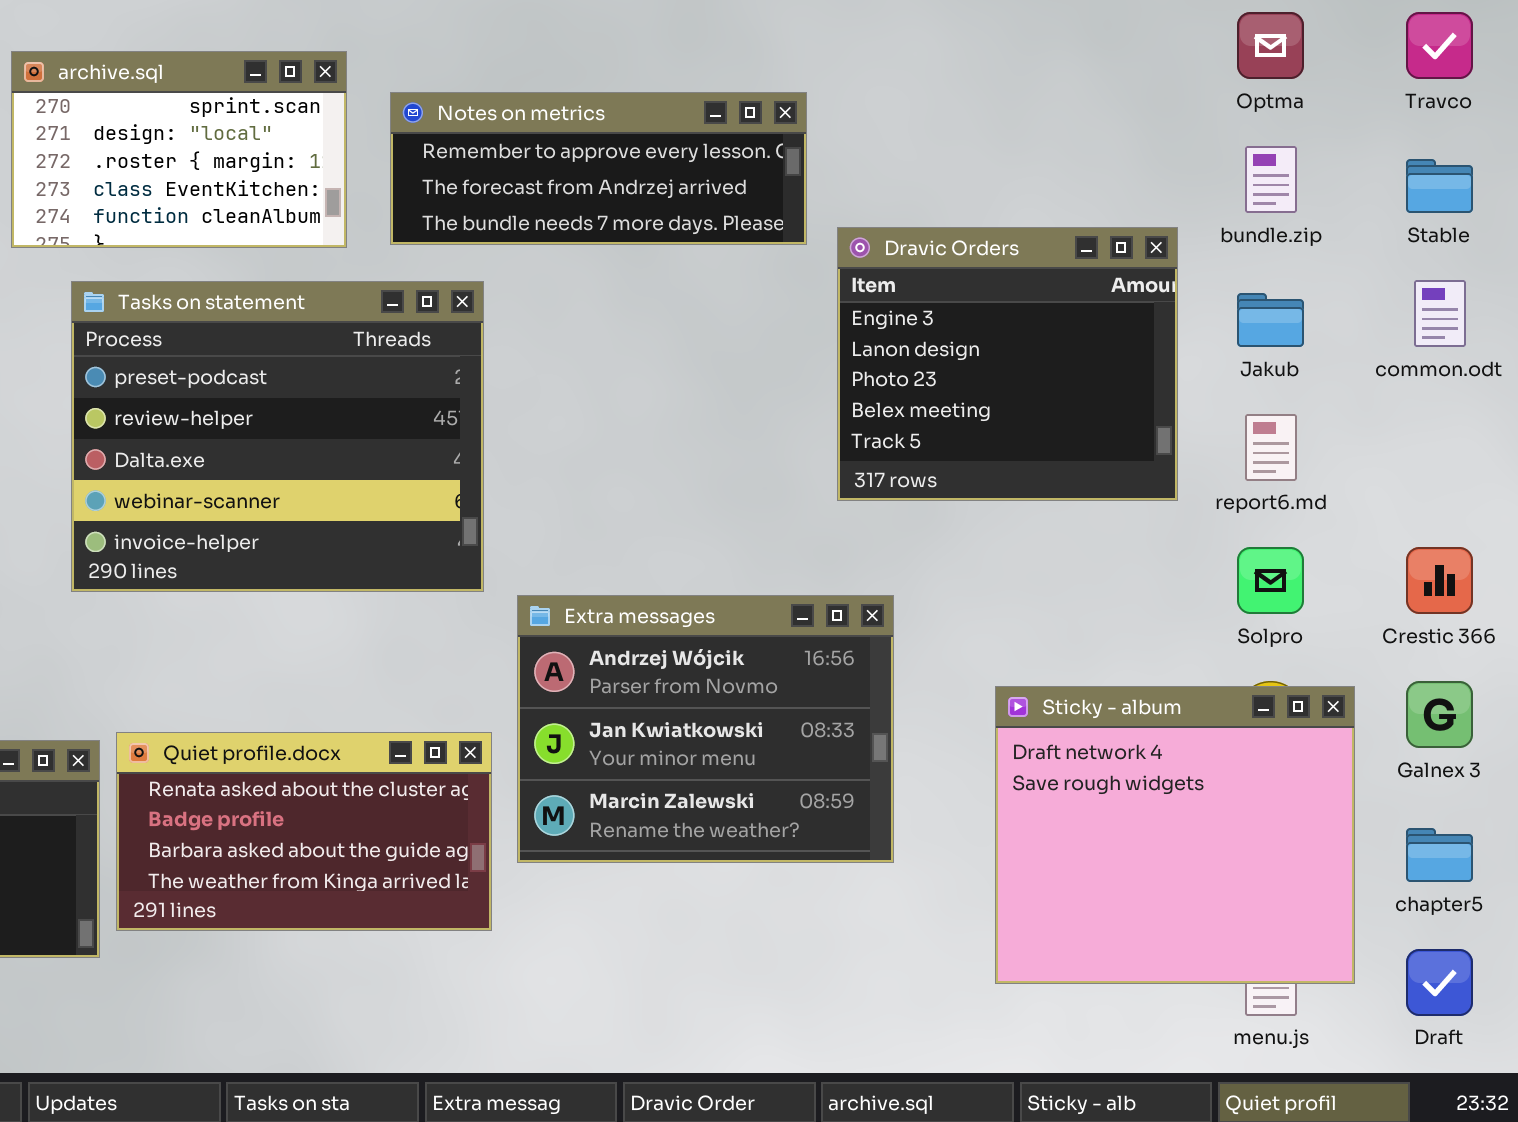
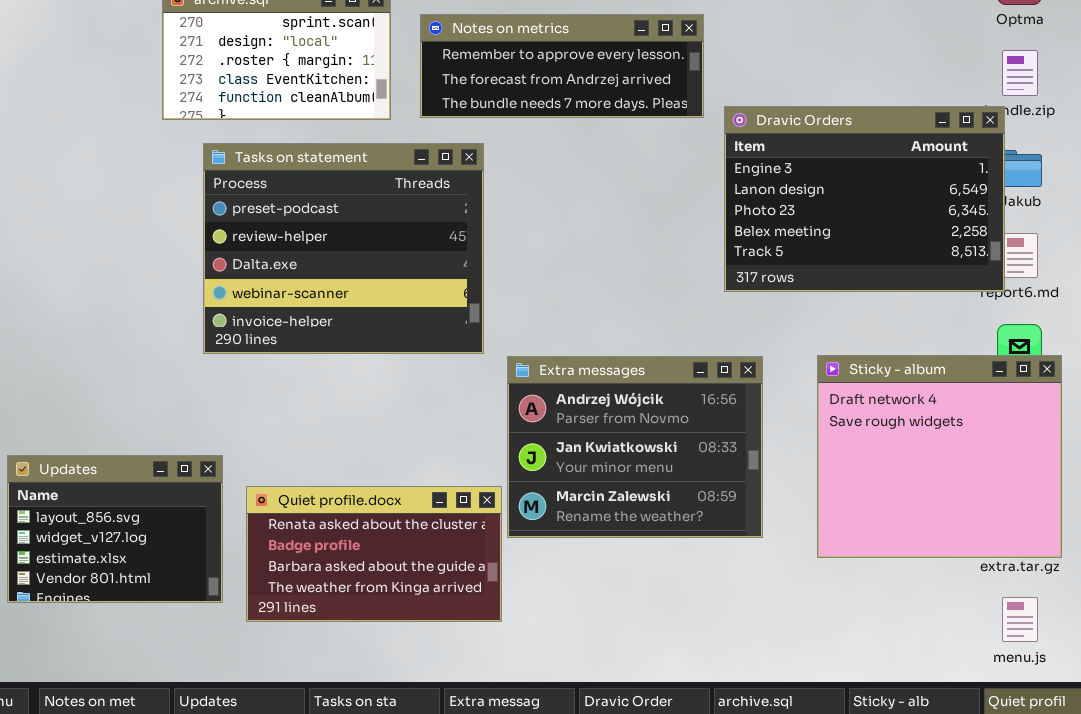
Dravic Orders: [837,227,1178,501] -> [724,106,1005,292], resized
Sticky - album: [995,686,1355,984] -> [817,355,1062,558], moved
Quiet profile.docx: [116,732,492,931] -> [246,486,502,622], moved

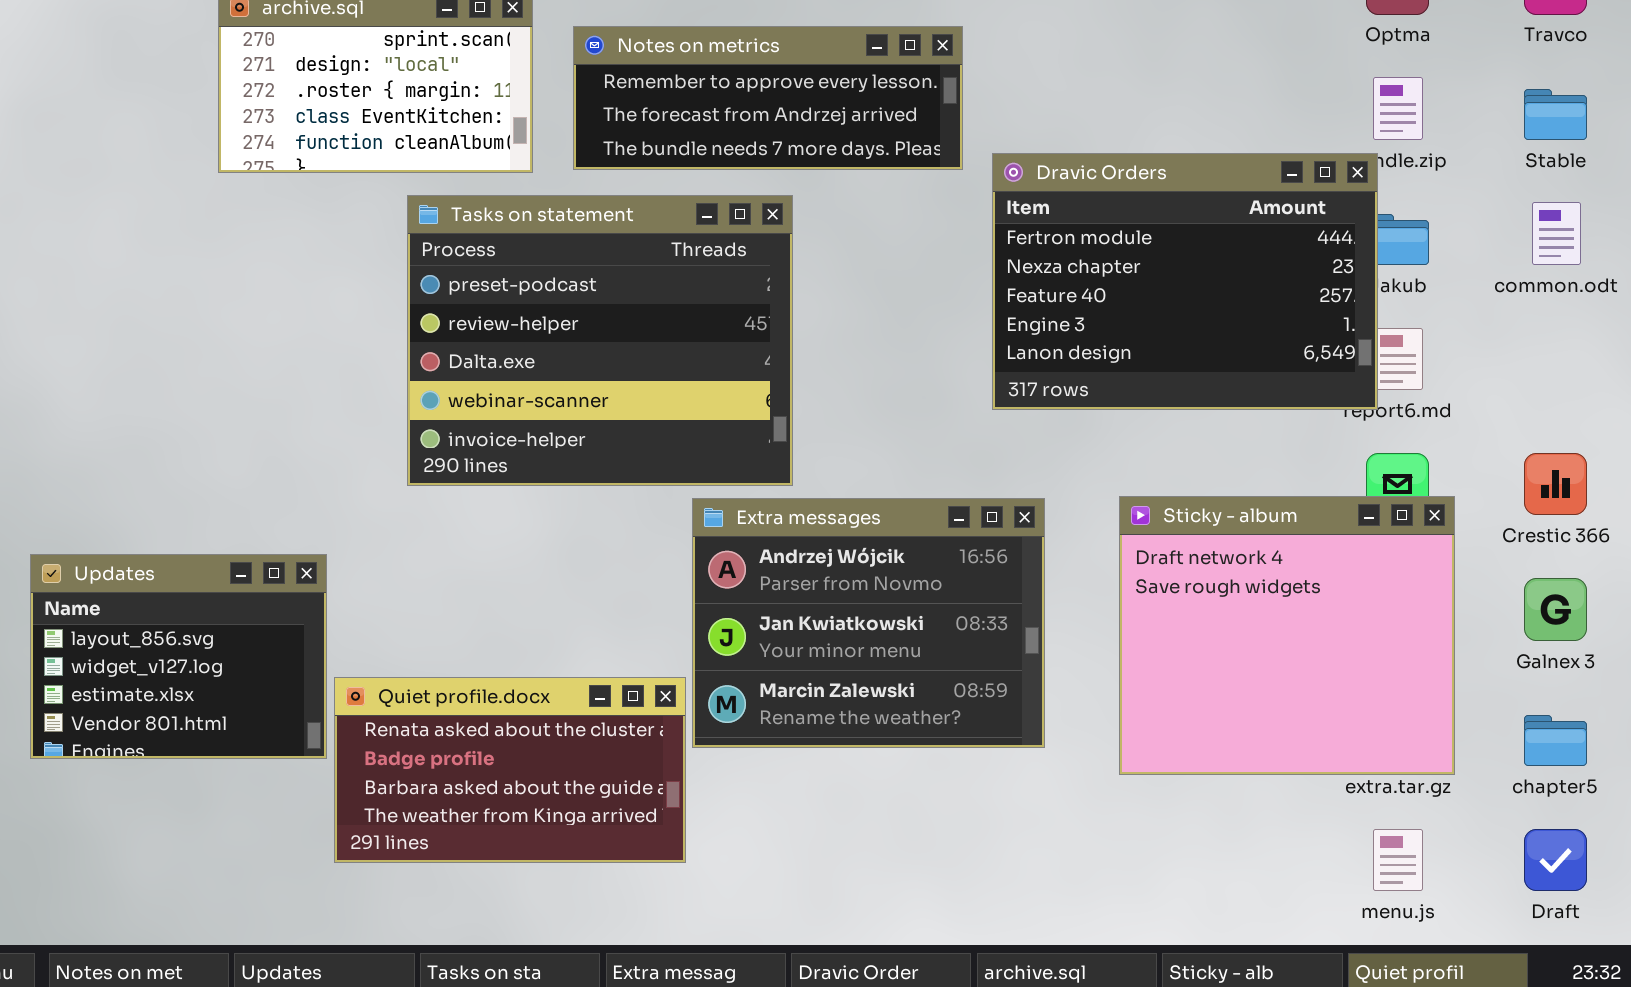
Dravic Orders: [724,106,1005,292] -> [992,153,1378,410], scrolled up 3 rows
Tasks on statement: [203,143,484,354] -> [407,195,793,486], moved
Updates: [7,455,223,603] -> [30,554,327,759], moved

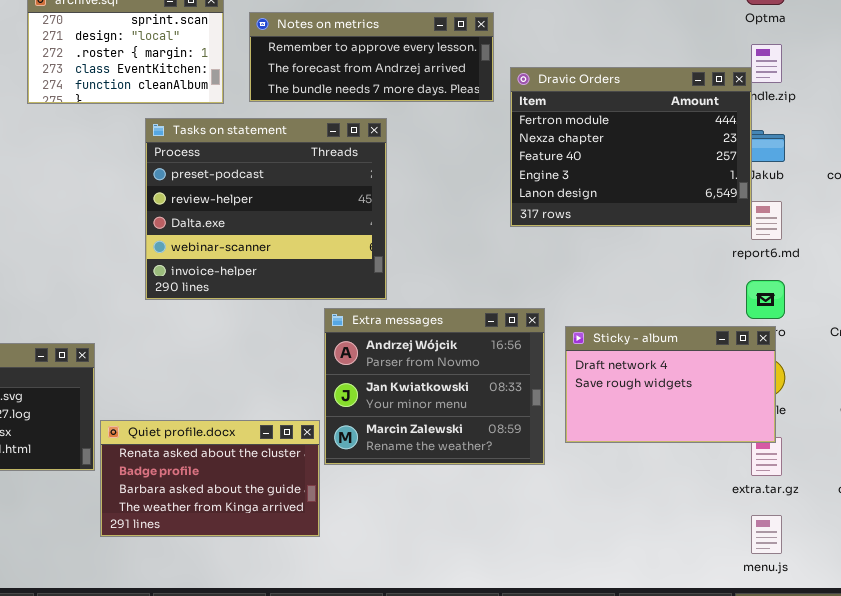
Dravic Orders: [992,153,1378,410] -> [510,67,752,227], moved
Sticky - album: [1119,496,1455,775] -> [565,326,776,443], moved, resized

